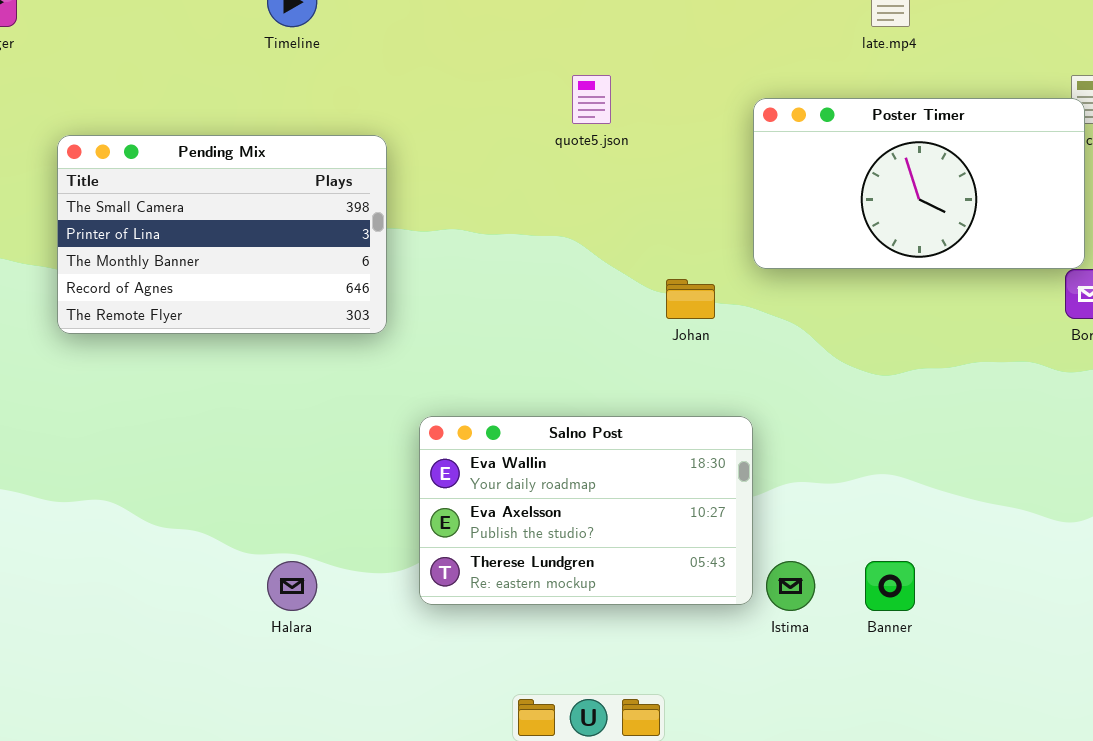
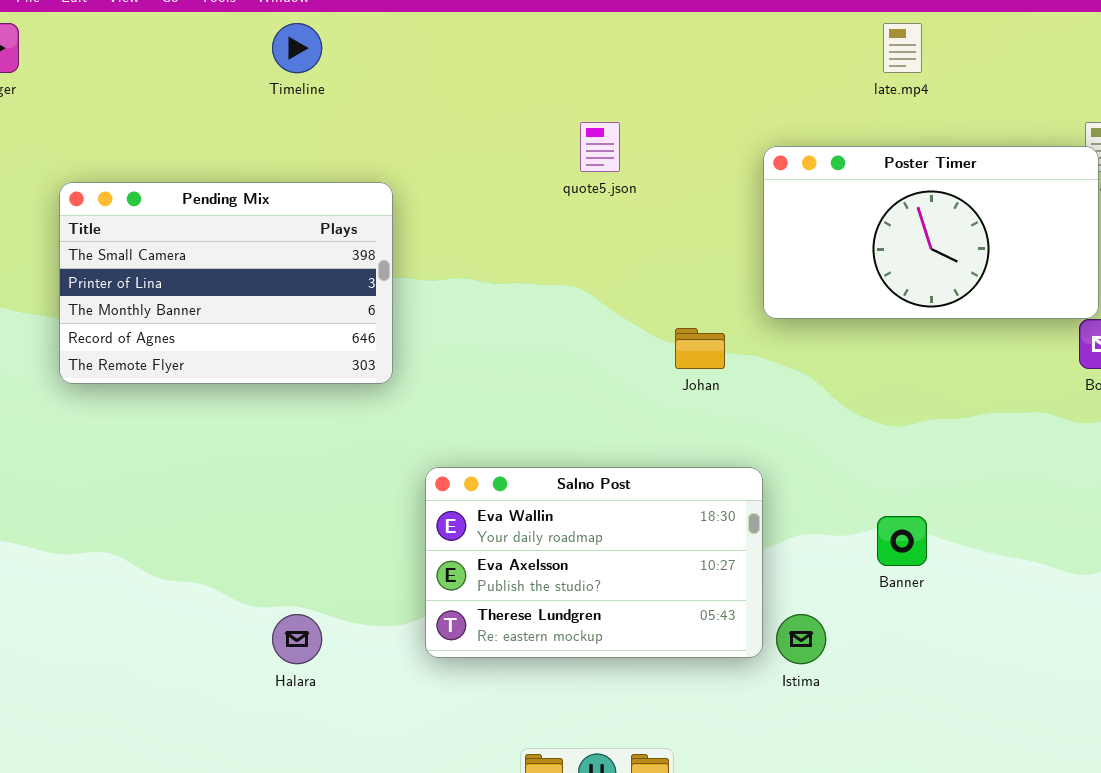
Banner: [865,561,915,611] -> [877,516,927,566], moved

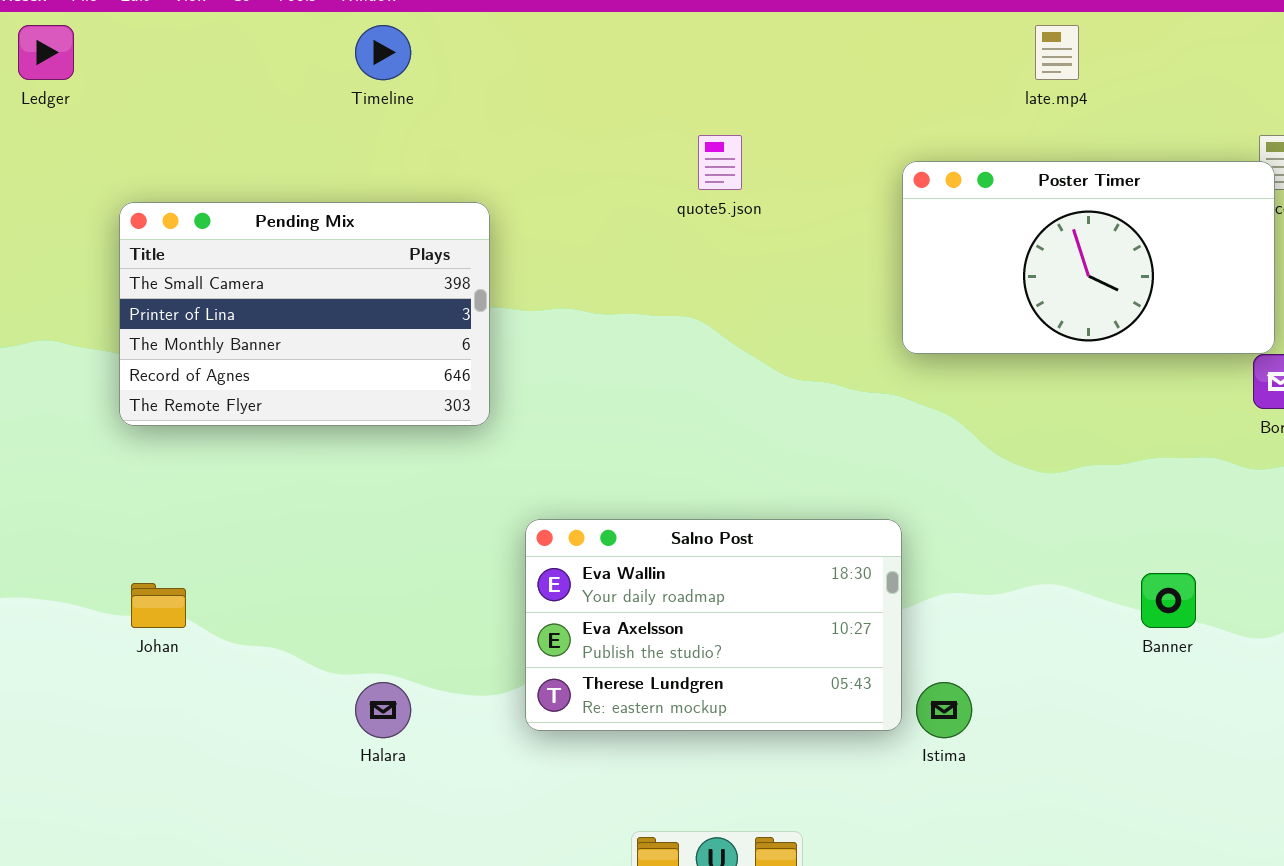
Johan: [675,328,725,369] -> [131,583,186,628], moved
Banner: [877,516,927,566] -> [1141,573,1196,628], moved

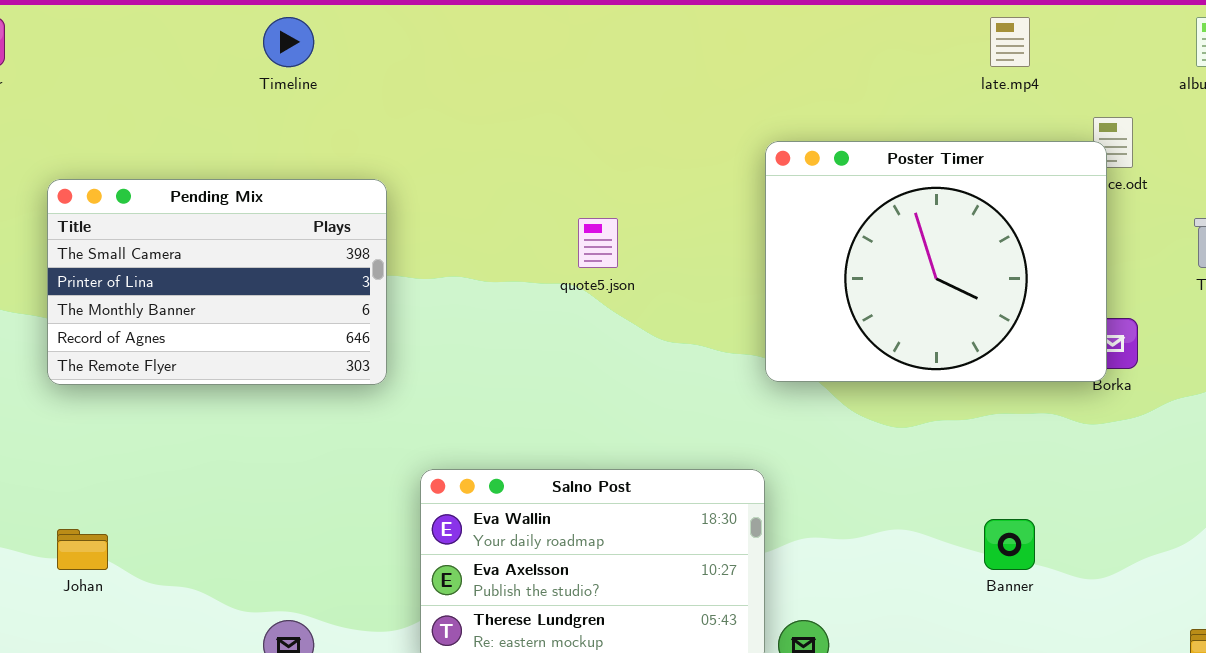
late.mp4: [1035,25,1079,80] -> [990,17,1030,67], moved
quote5.json: [698,135,742,190] -> [578,218,618,268], moved
Poster Timer: [902,161,1275,354] -> [765,141,1107,382], resized

